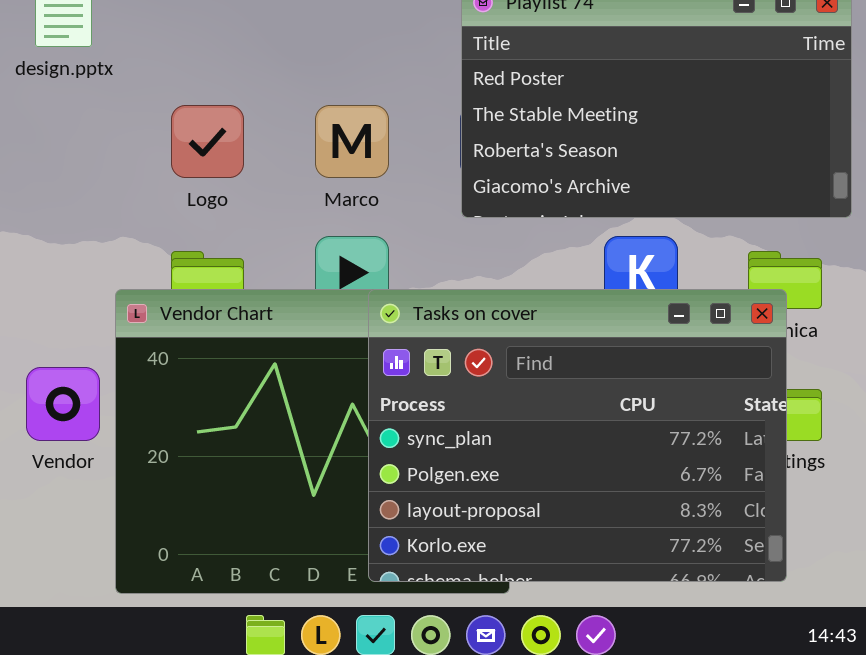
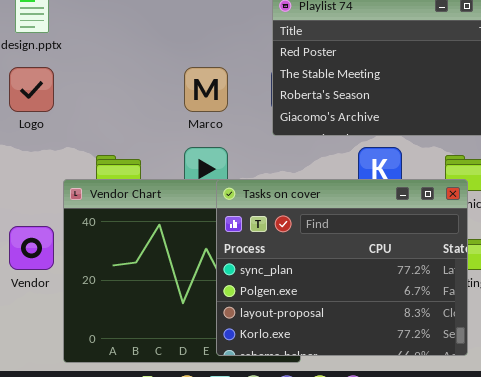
Logo: [171,105,244,178] -> [9,67,54,112], moved

